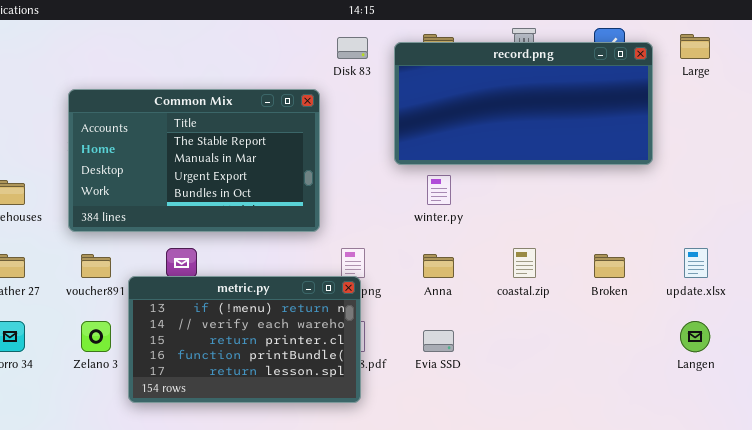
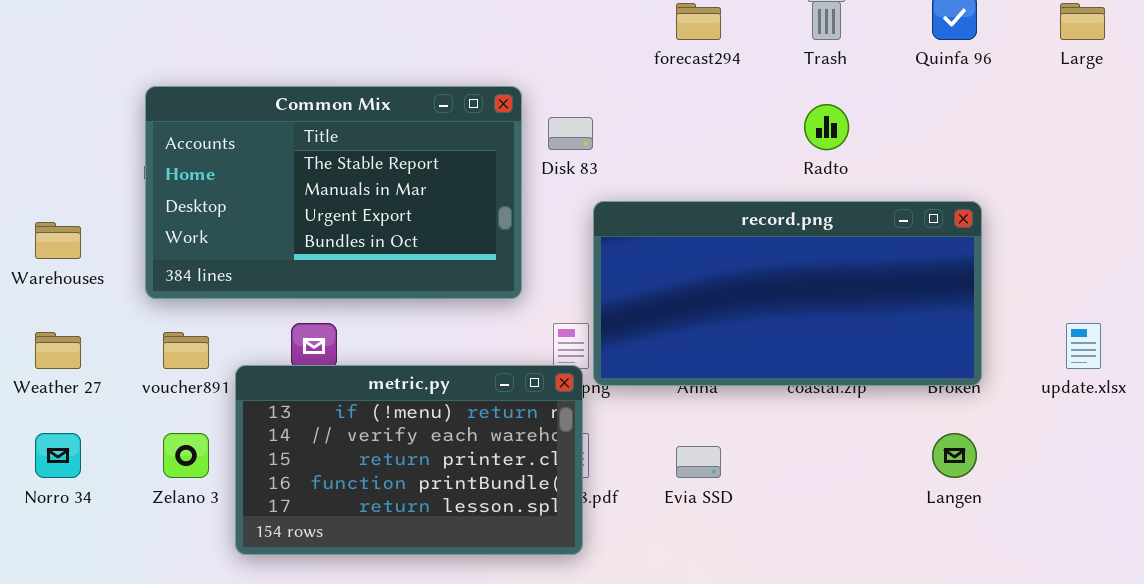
Disk 83: [337,37,368,59] -> [548,117,593,150], moved
record.png: [394,42,653,165] -> [593,201,982,386], moved
Langen: [680,321,710,352] -> [932,433,977,478], moved

